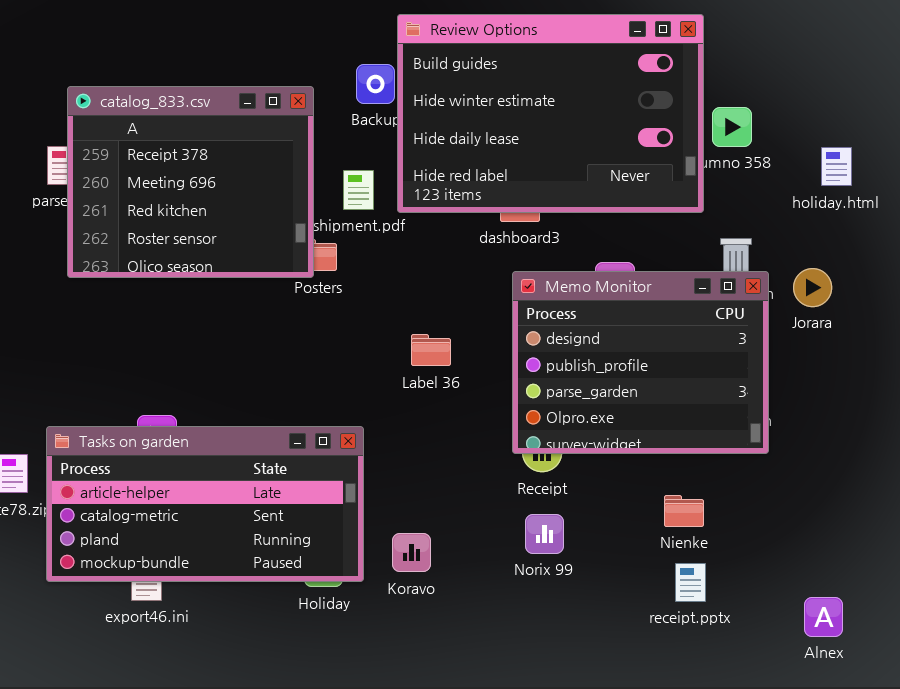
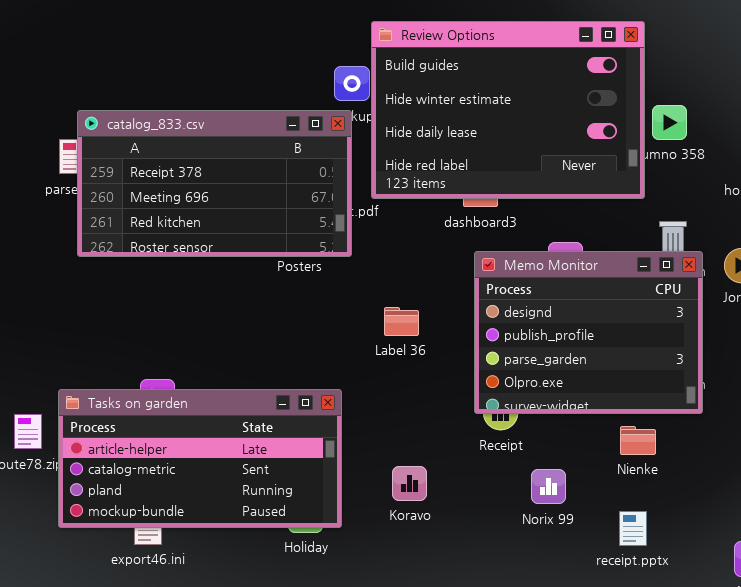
catalog_833.csv: [67,86,314,278] -> [77,110,352,257], resized
Nienke: [664,495,704,527] -> [620,426,656,455], moved
Norix 99: [525,514,564,554] -> [531,469,566,504], moved
Koravo: [392,533,431,572] -> [392,466,427,501], moved

